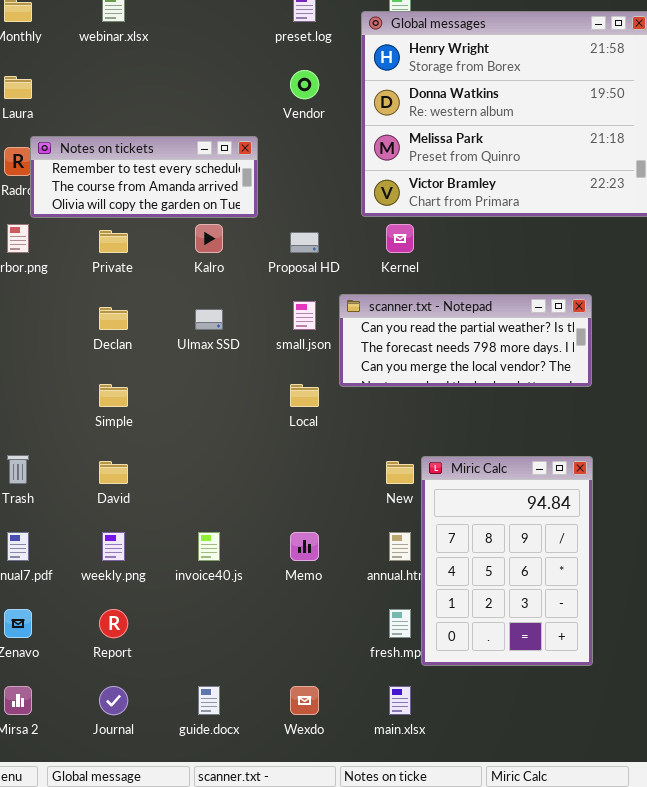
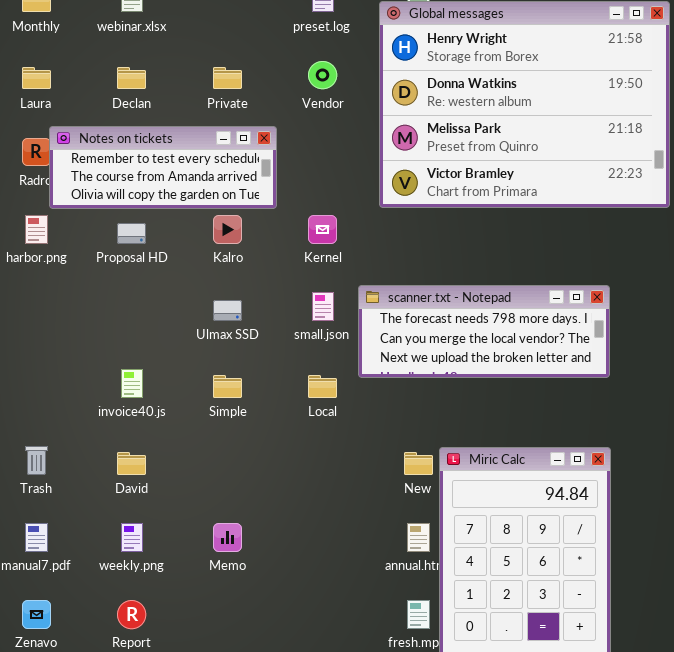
Kernel: [386,224,414,253] -> [308,215,337,244], moved
Private: [99,230,128,253] -> [213,67,242,89], moved
Proposal HD: [290,232,319,253] -> [117,223,146,244], moved
scanner.txt - Notepad: [339,294,592,387] -> [358,285,610,378], scrolled down 1 row
Declan: [99,307,128,330] -> [117,67,146,89], moved
Simple: [99,384,128,407] -> [213,375,242,398], moved
invoice40.js: [198,532,220,561] -> [121,369,143,398], moved
Memo: [290,532,319,561] -> [213,523,242,552], moved

